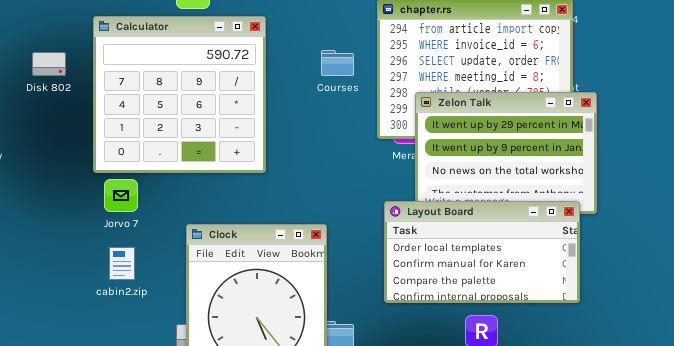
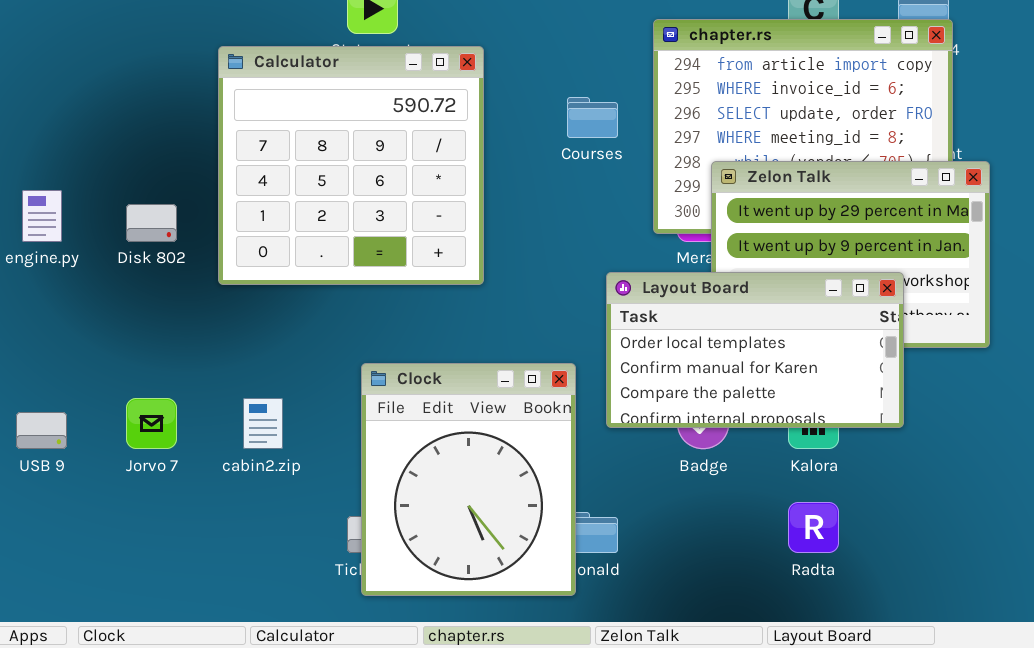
Disk 802: [32,52,66,76] -> [126,204,177,242], moved
Jorvo 7: [104,179,138,212] -> [126,398,177,449], moved
Layout Board: [384,201,580,303] -> [606,272,904,428], moved

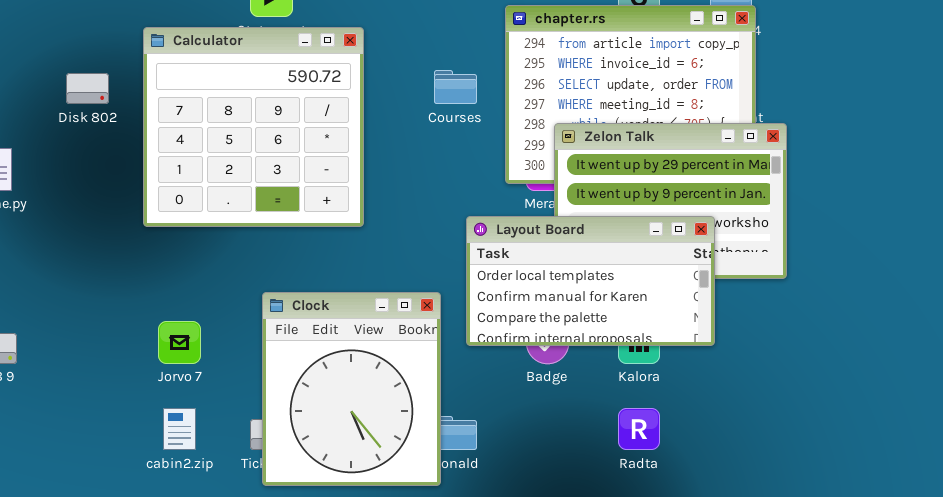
Disk 802: [126,204,177,242] -> [66,73,109,104], moved
Jorvo 7: [126,398,177,449] -> [158,321,201,364], moved
cabin2.zip: [243,398,283,449] -> [163,408,196,450], moved

